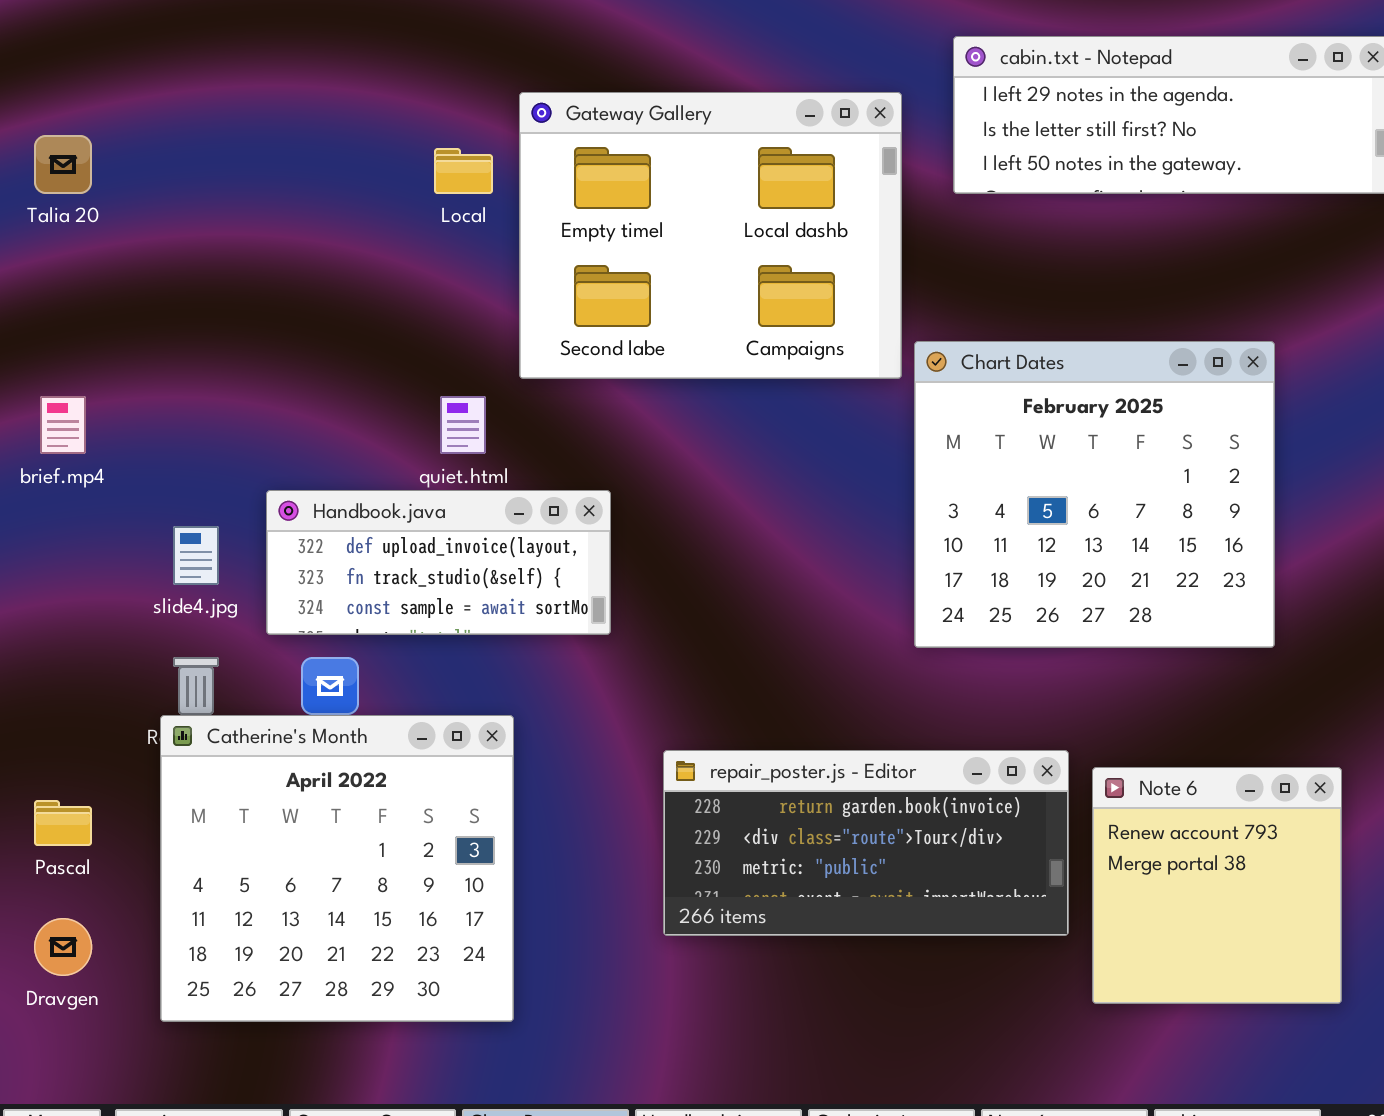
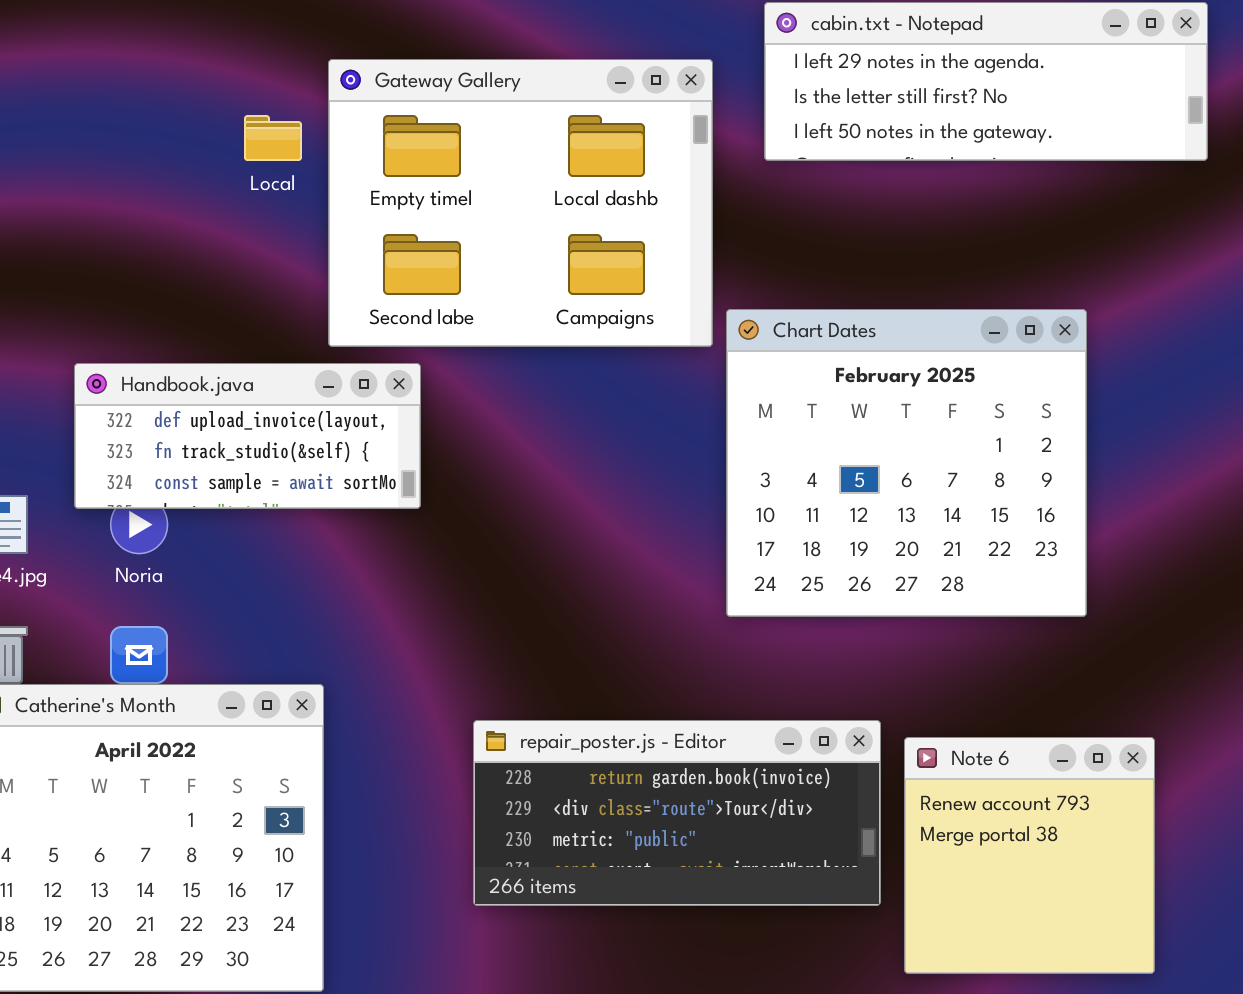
Handbook.java: [266,490,611,635] -> [74,363,421,509], moved

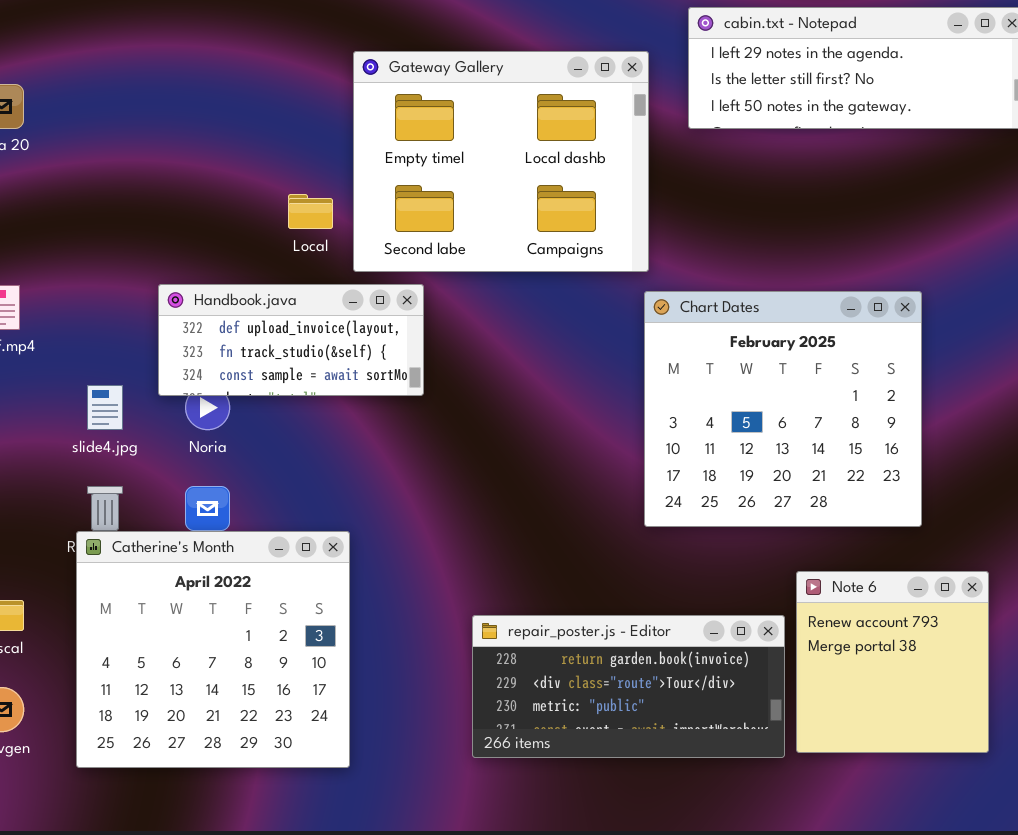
Local: [244,115,302,161] -> [288,194,333,229], moved
Chart Dates: [726,309,1087,617] -> [644,291,922,527], moved
repair_poster.js - Editor: [473,720,881,906] -> [472,615,785,758], moved

